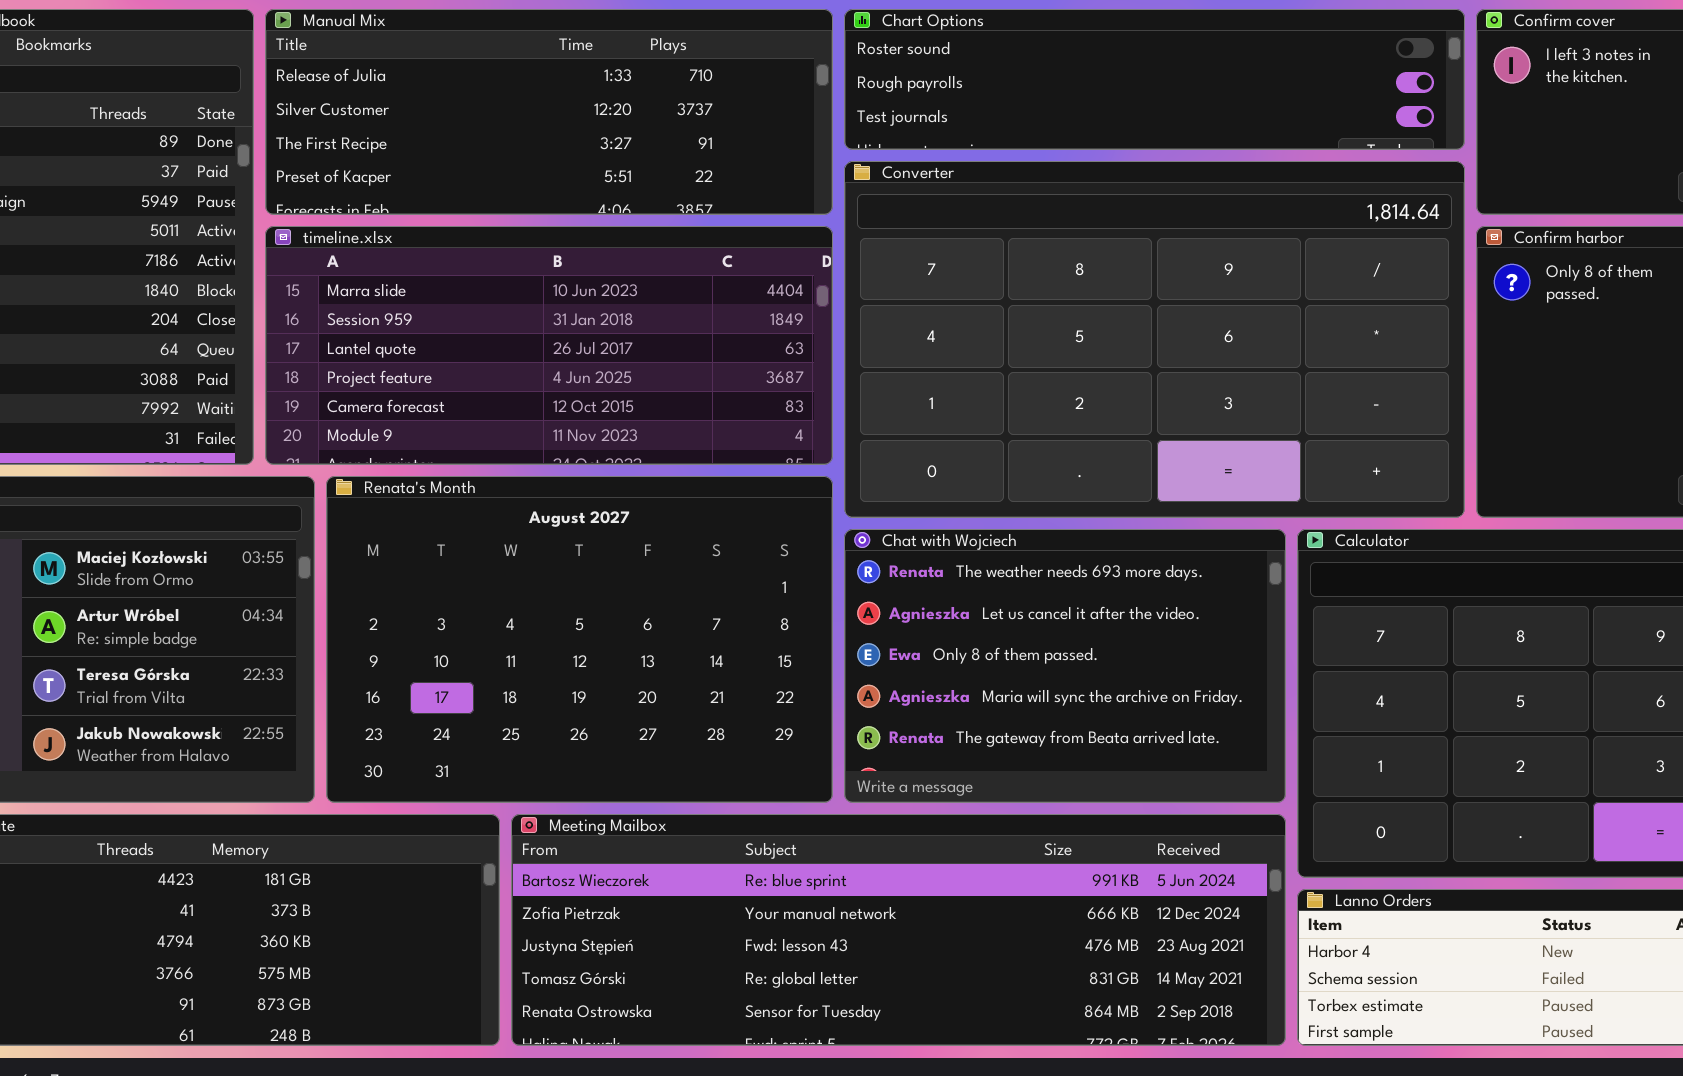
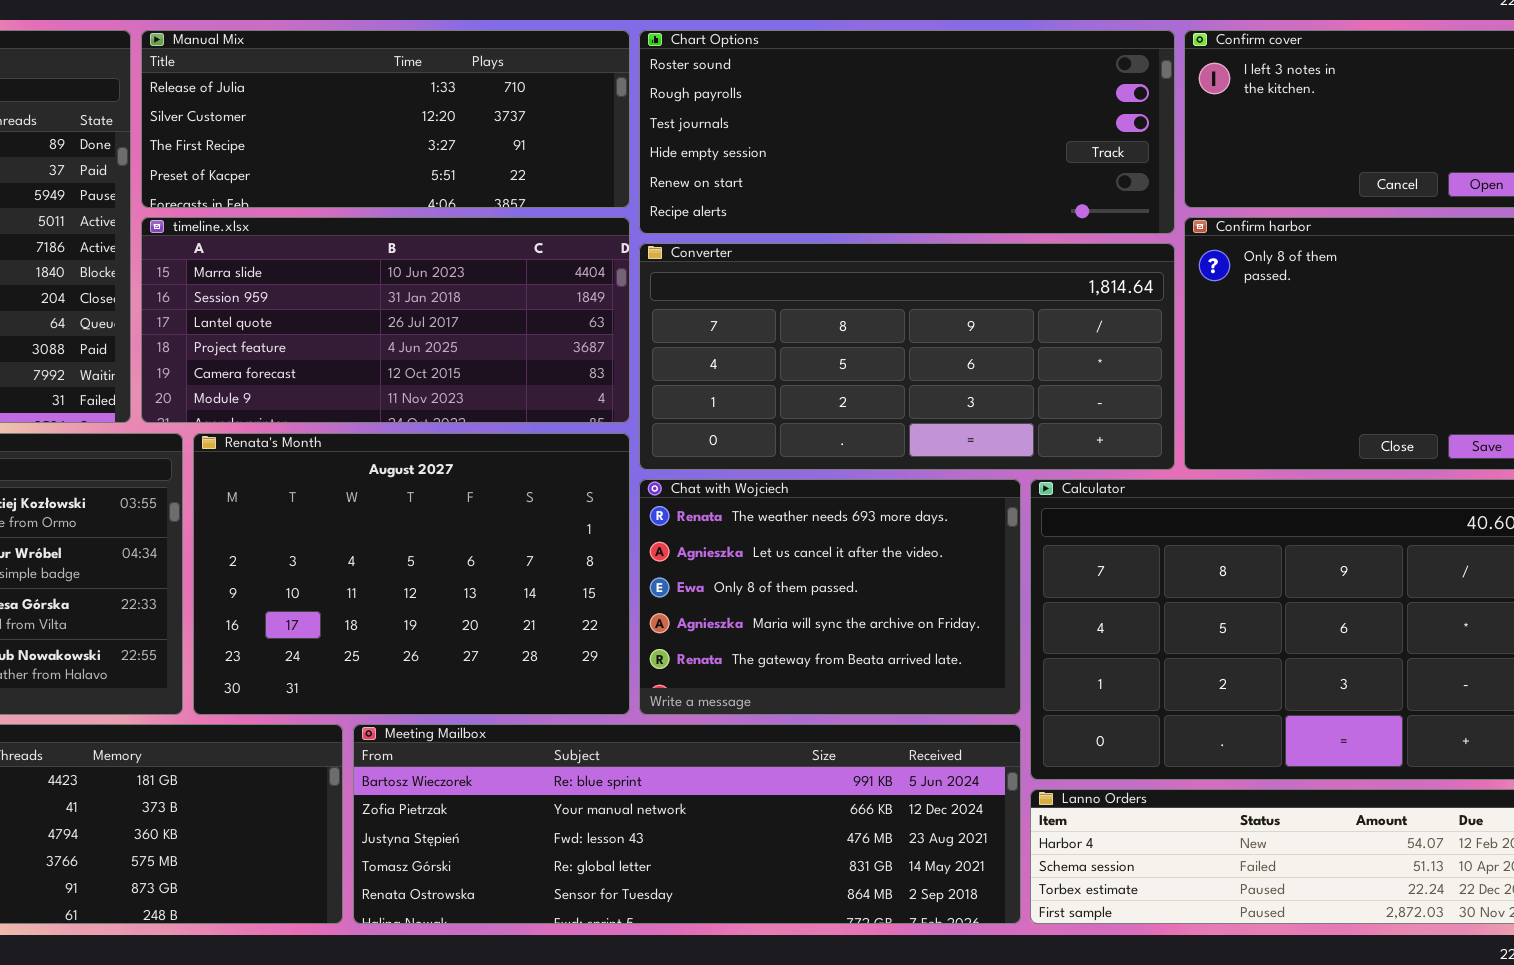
Chart Options: [844,9,1465,150] -> [639,30,1175,234], resized
Converter: [844,161,1465,518] -> [639,243,1175,470], resized

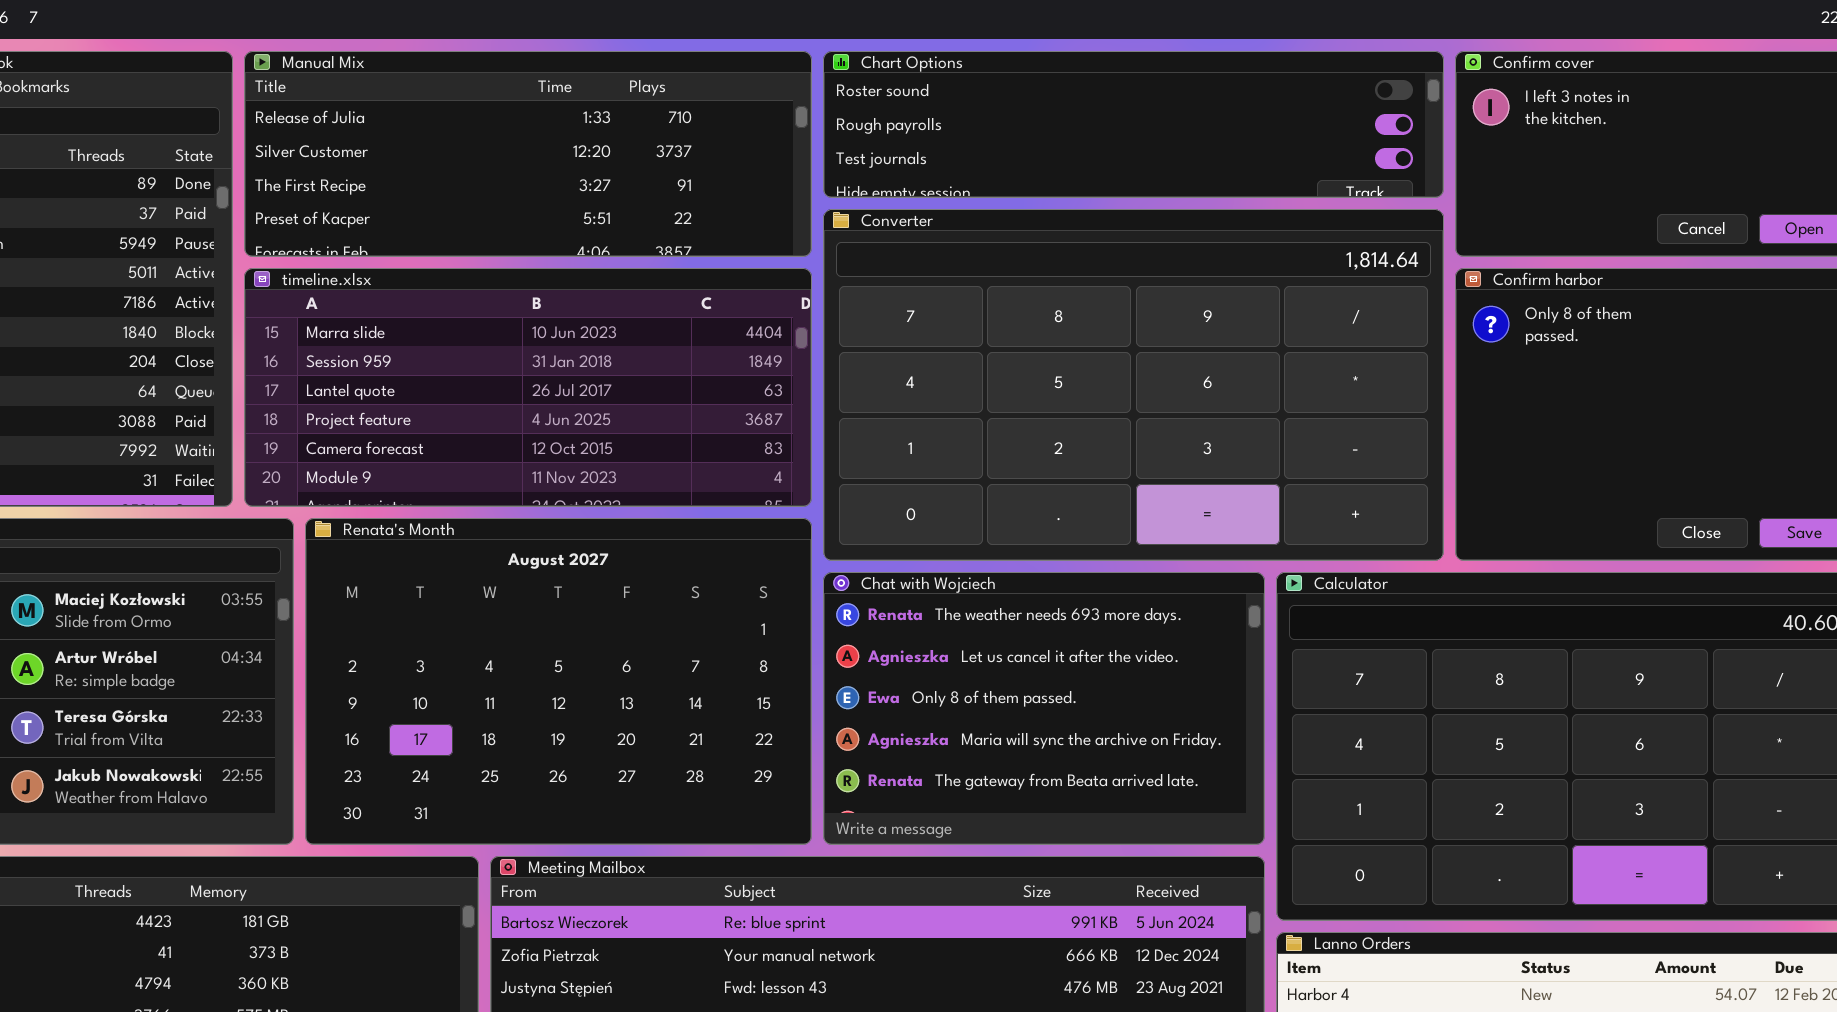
Chart Options: [639,30,1175,234] -> [823,51,1444,198], resized
Converter: [639,243,1175,470] -> [823,209,1444,561], resized

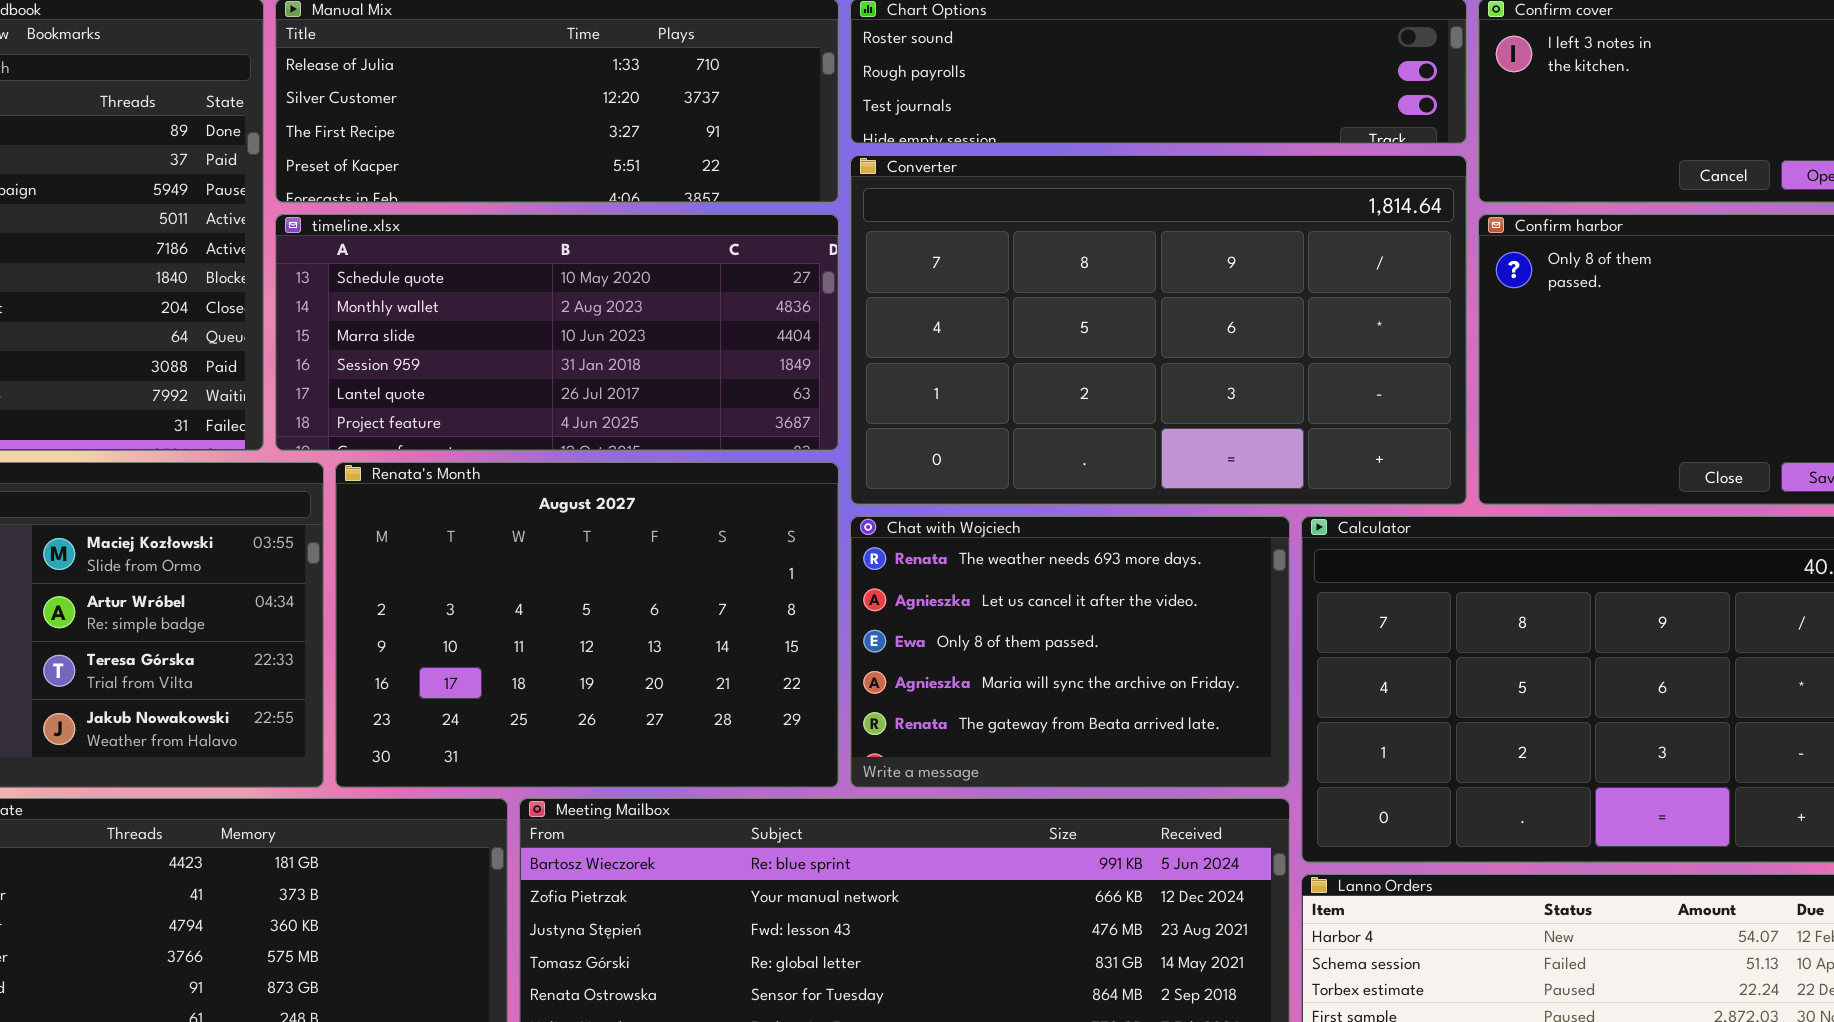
timeline.xlsx: [244,268,812,507] -> [275,214,839,451], scrolled up 2 rows

